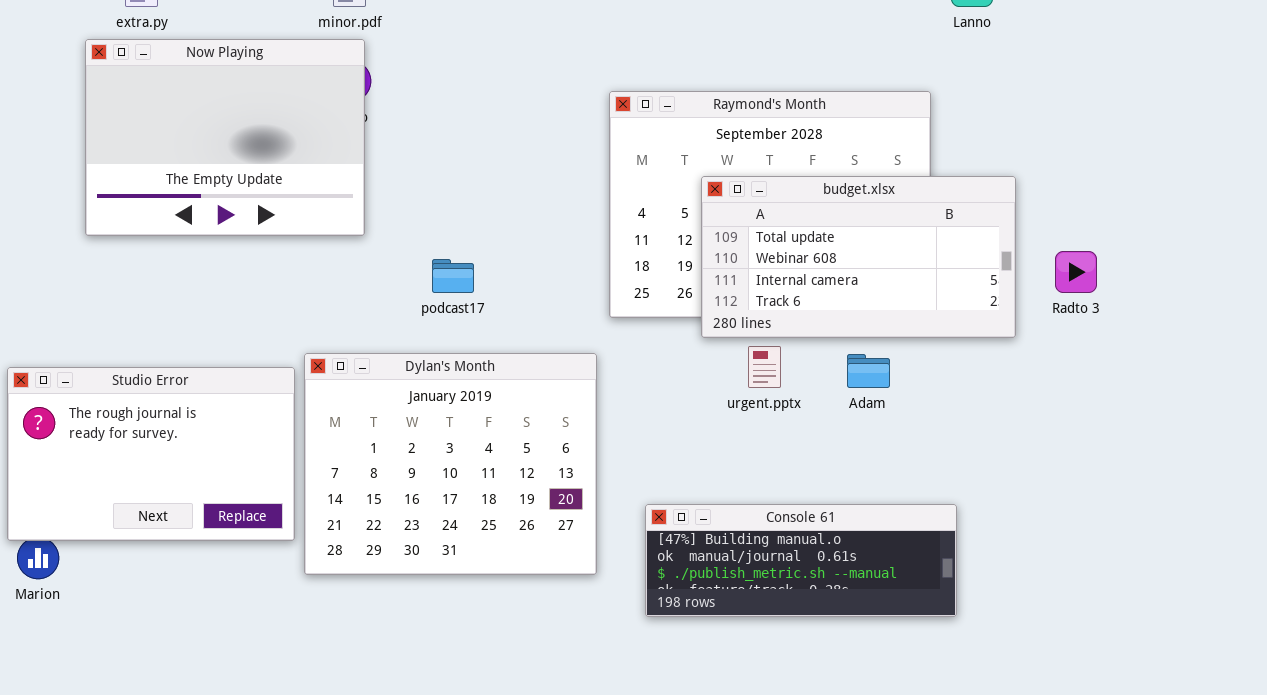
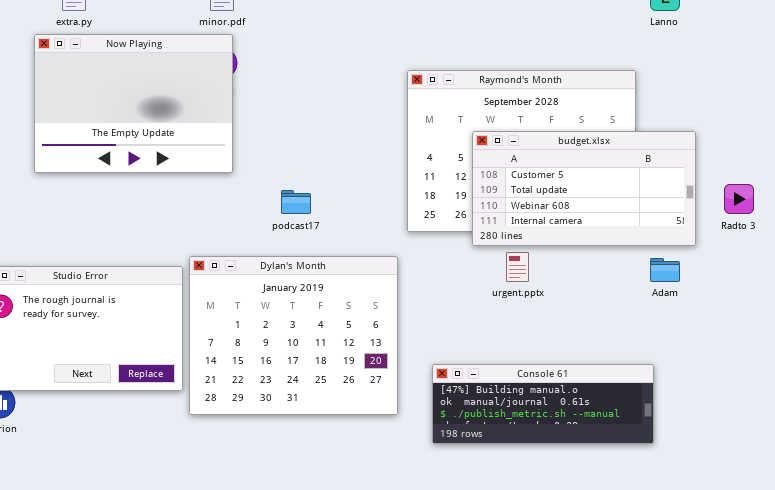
budget.xlsx: [701,176,1016,338] -> [472,131,696,246], scrolled up 1 row
Adam: [847,354,890,388] -> [650,258,680,282], moved

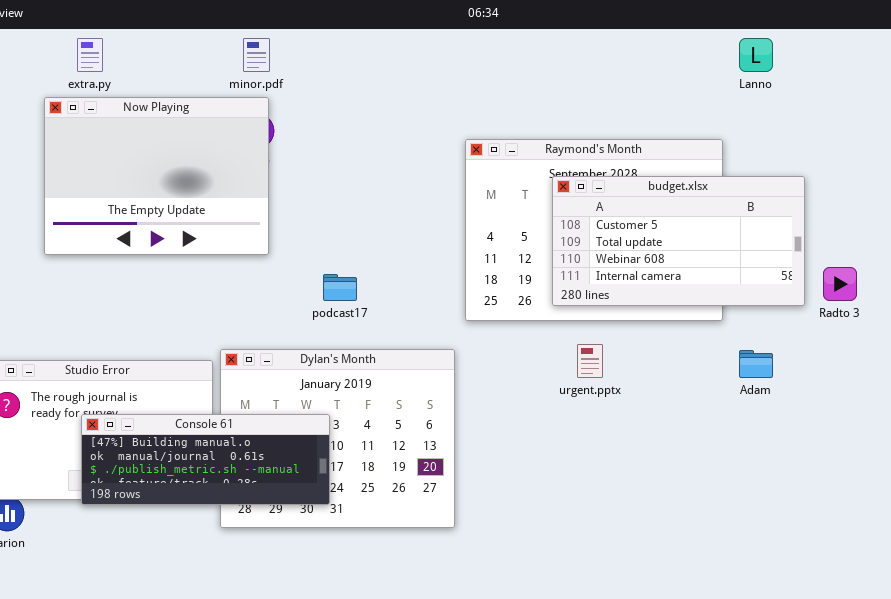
budget.xlsx: [472,131,696,246] -> [552,176,805,306], moved
Console 61: [432,364,654,444] -> [81,414,330,505], moved

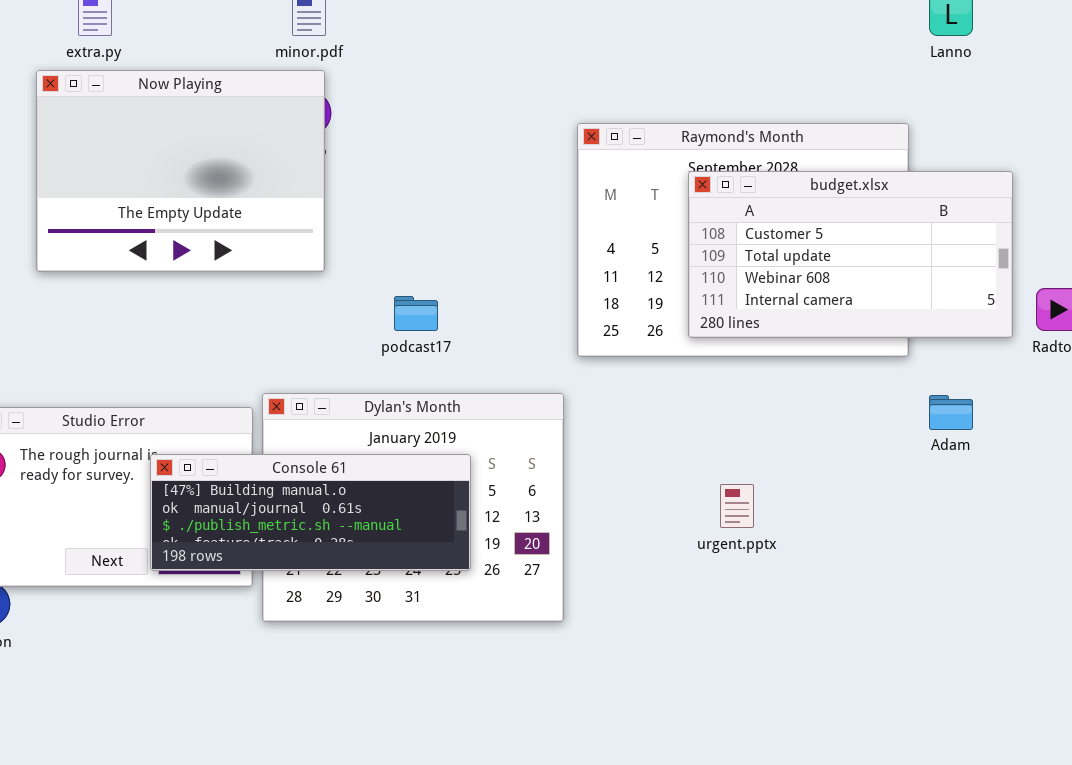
urgent.pptx: [577,344,603,378] -> [720,484,754,528], moved
Console 61: [81,414,330,505] -> [150,454,471,571], moved

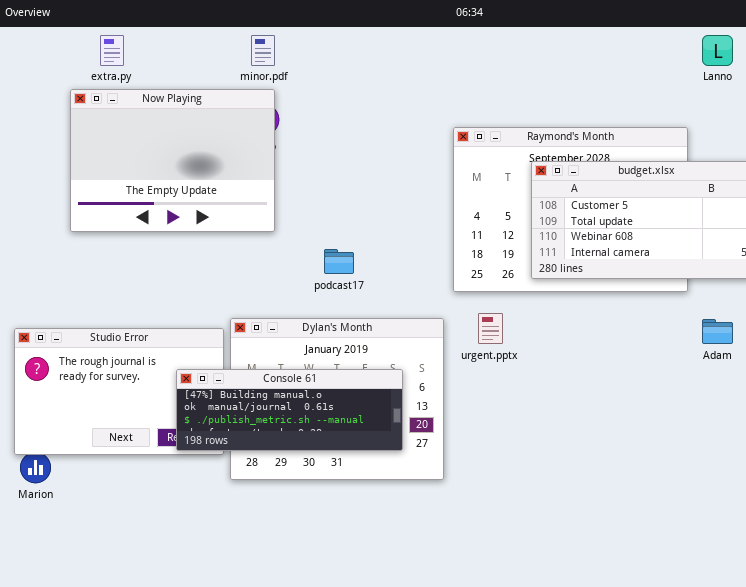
Console 61: [150,454,471,571] -> [176,369,403,451], moved
urgent.pptx: [720,484,754,528] -> [478,313,503,344], moved

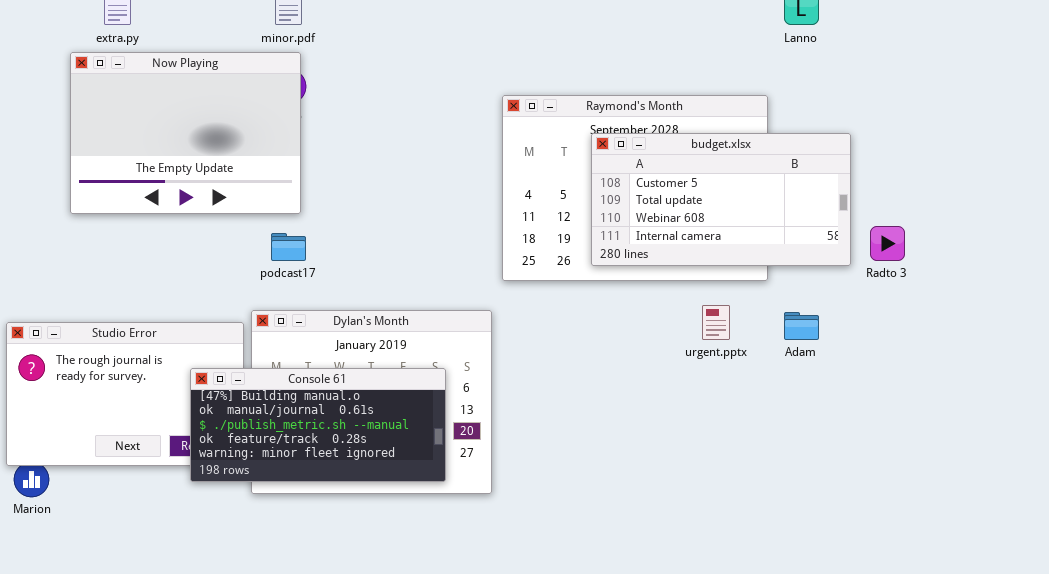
podcast17: [324,249,354,274] -> [271,233,306,261], moved
urgent.pptx: [478,313,503,344] -> [702,305,730,340], moved
Console 61: [176,369,403,451] -> [190,368,446,482], resized

